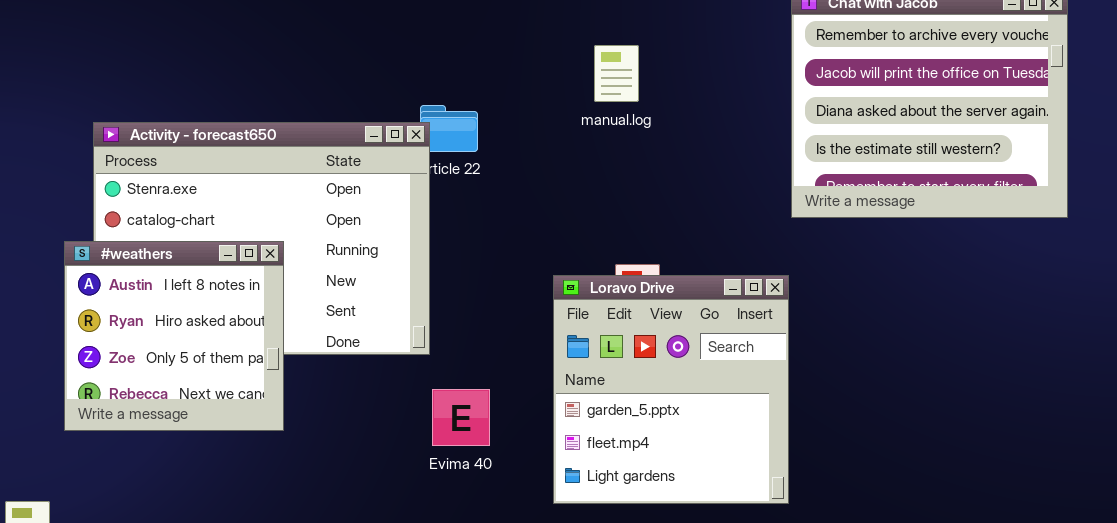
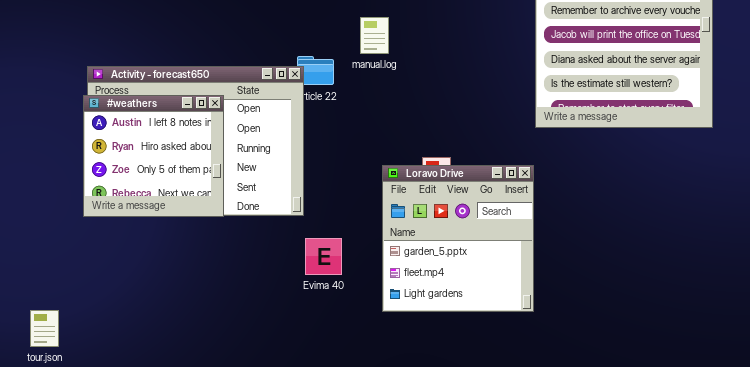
manual.log: [594,45,639,102] -> [360,17,389,54], moved
#weathers: [64,241,284,431] -> [83,95,224,217], moved

